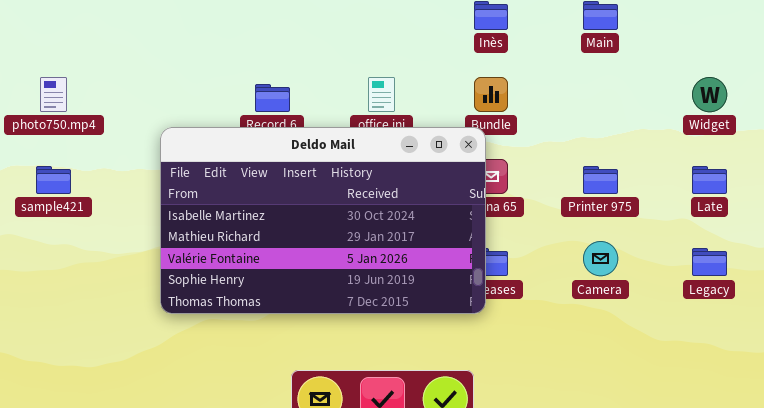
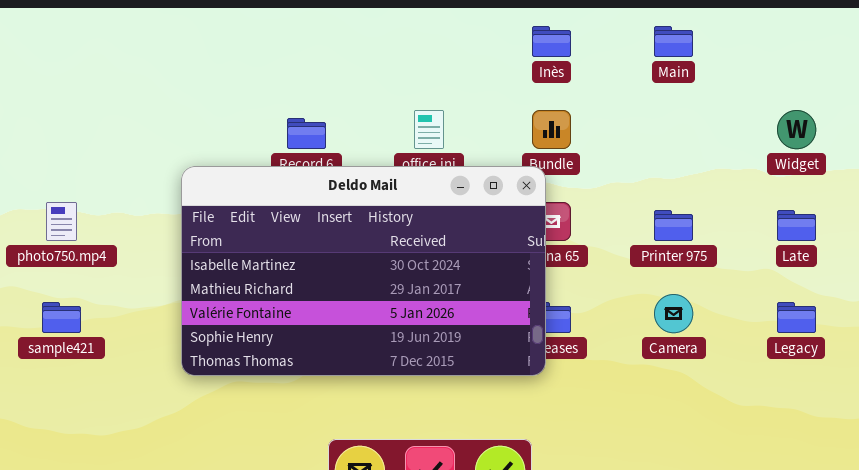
photo750.mp4: [40,77,67,112] -> [46,202,77,241], moved
sample421: [36,166,71,194] -> [42,302,81,333], moved

